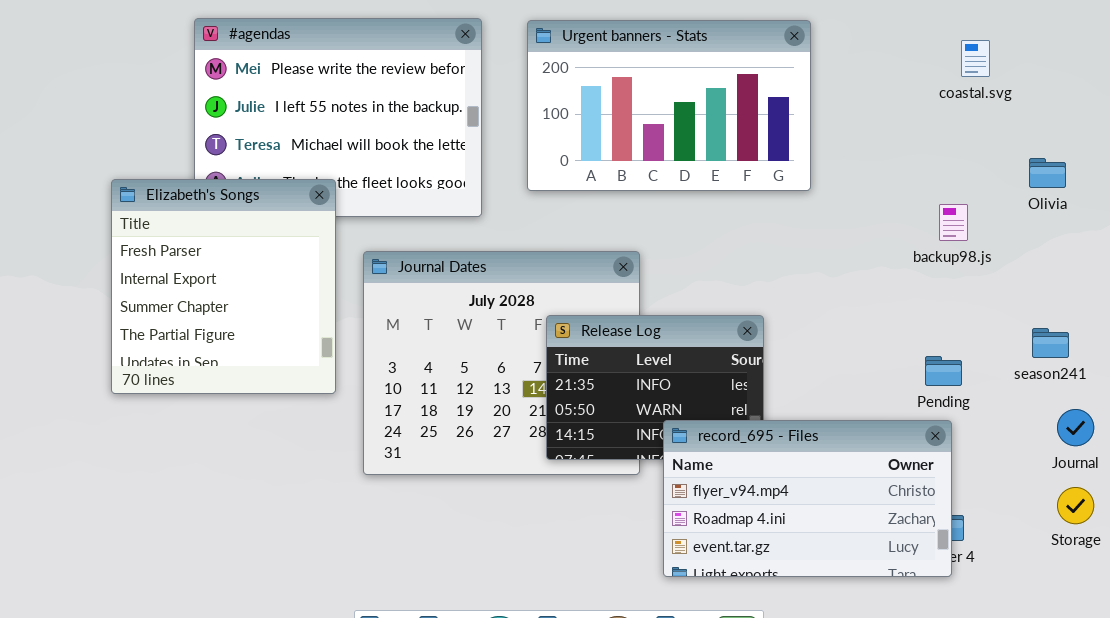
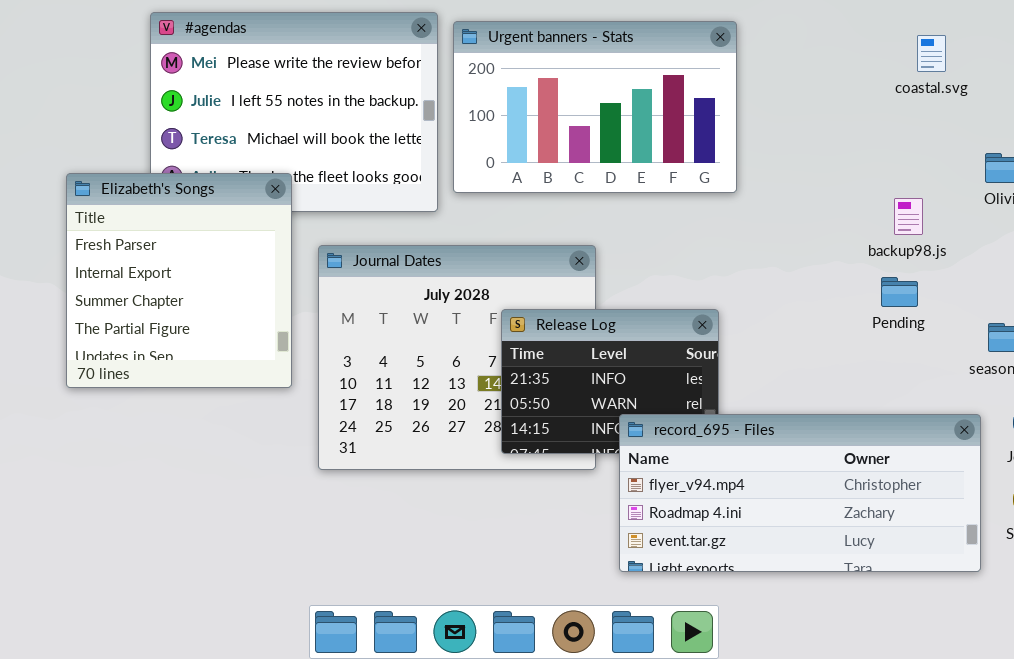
Urgent banners - Stats: [527,20,811,191] -> [453,21,737,193], moved
Pending: [925,356,962,386] -> [881,277,918,307], moved
record_695 - Files: [663,420,952,577] -> [619,414,981,572], resized

